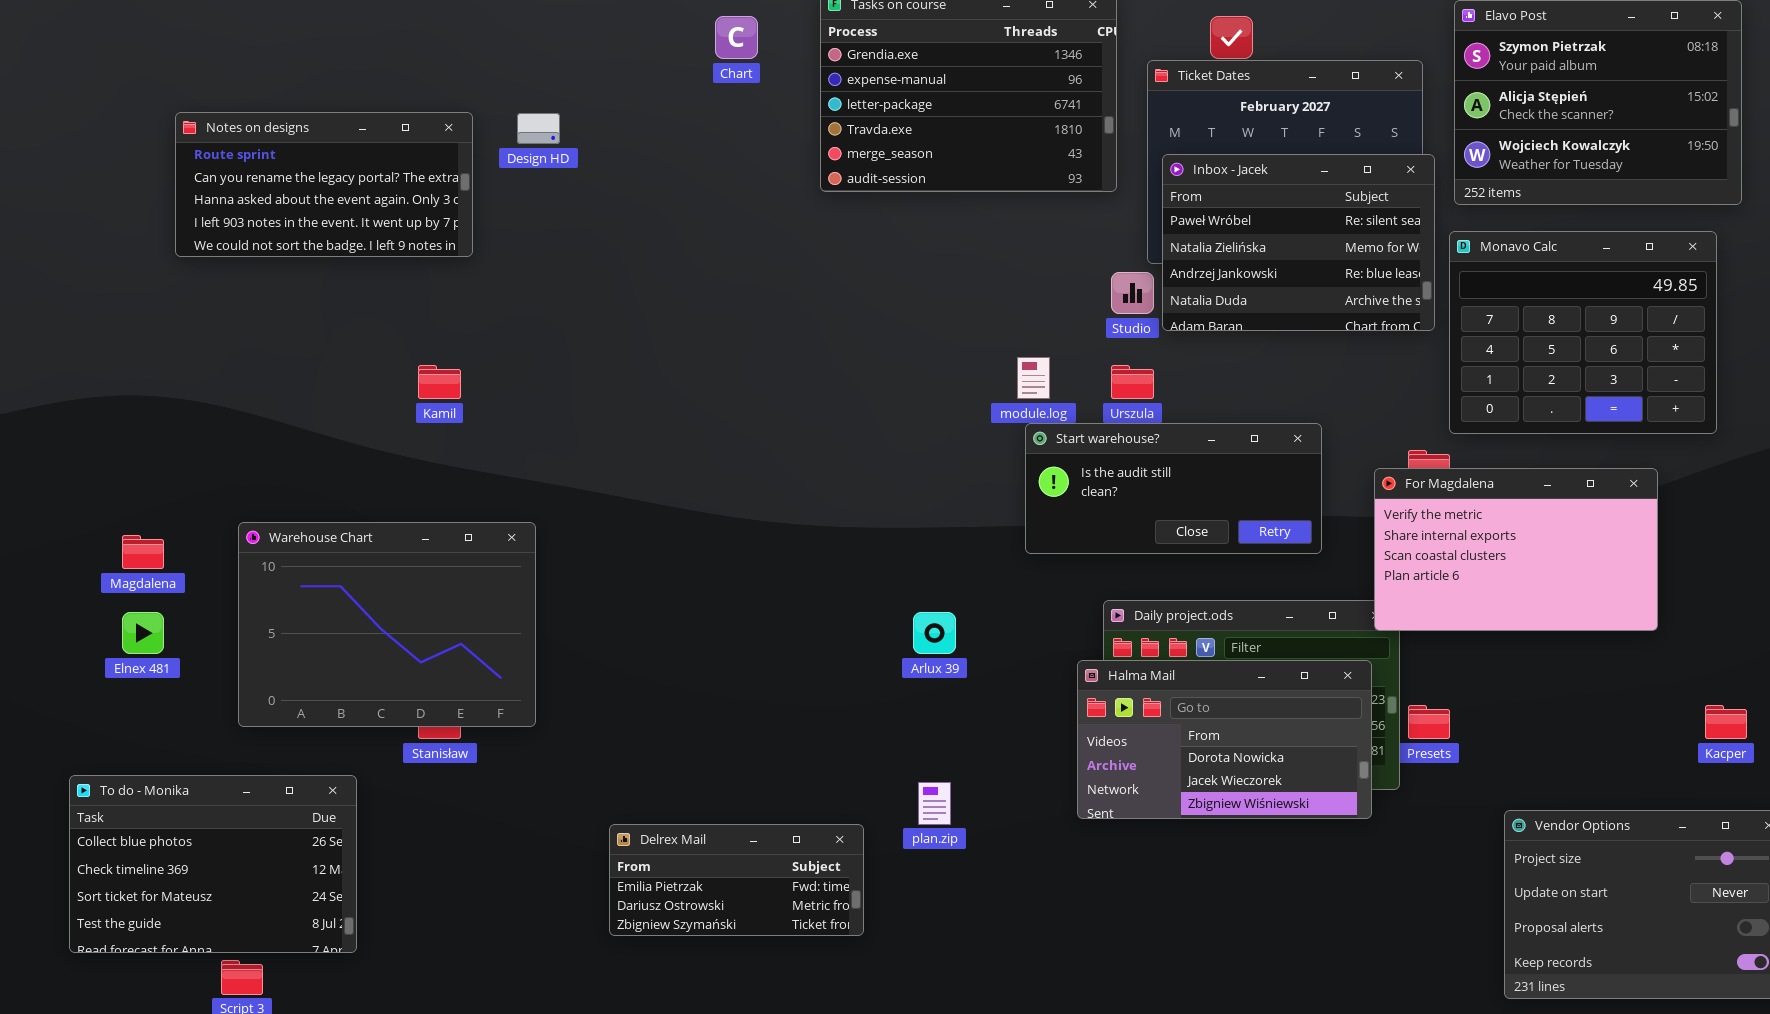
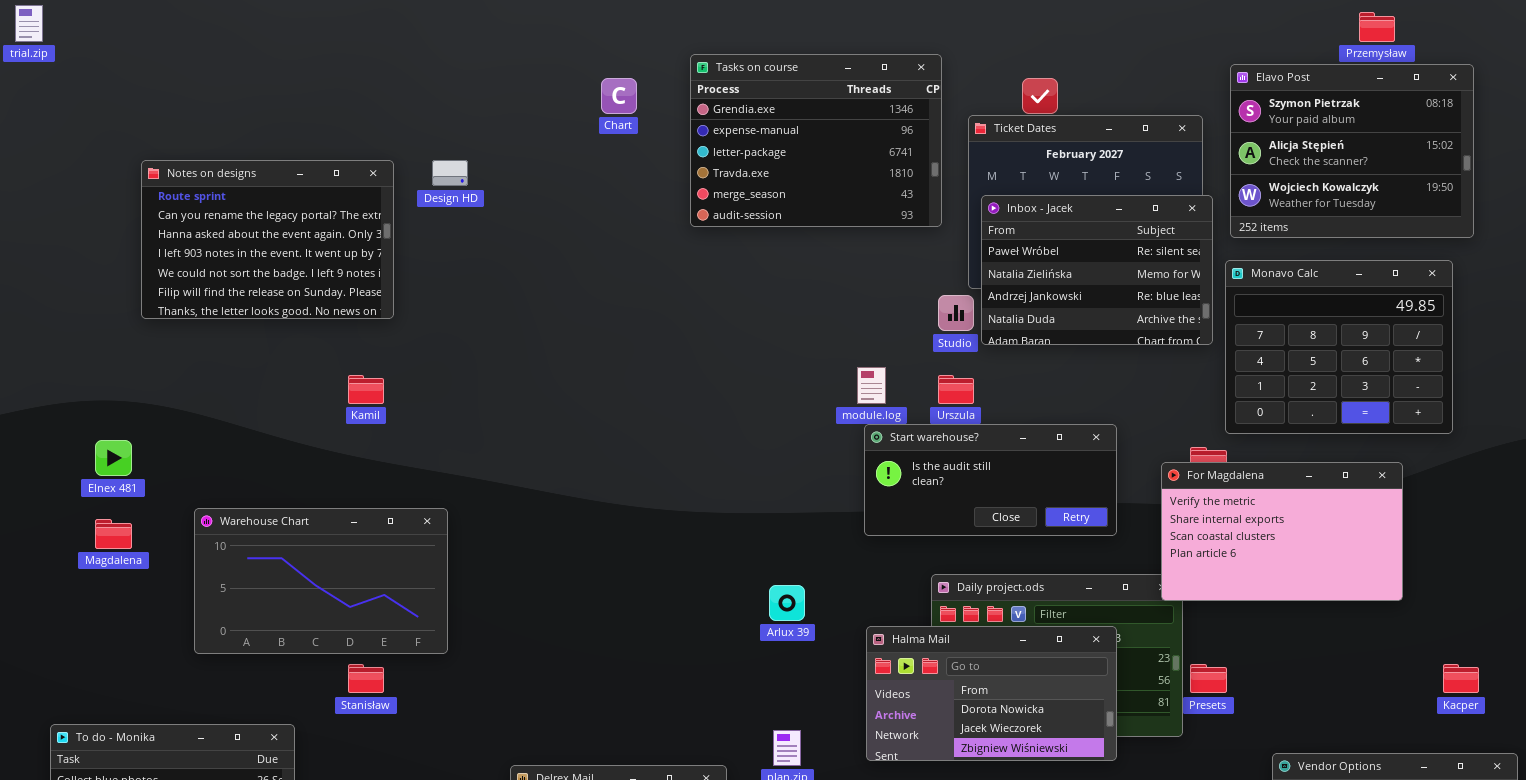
Notes on designs: [175,112,473,257] -> [141,160,394,319], resized
Warehouse Chart: [238,522,536,727] -> [194,508,448,654], resized
Elnex 481: [122,612,164,654] -> [95,440,132,476], moved
Halma Mail: [1077,660,1372,819] -> [866,626,1117,761], moved

